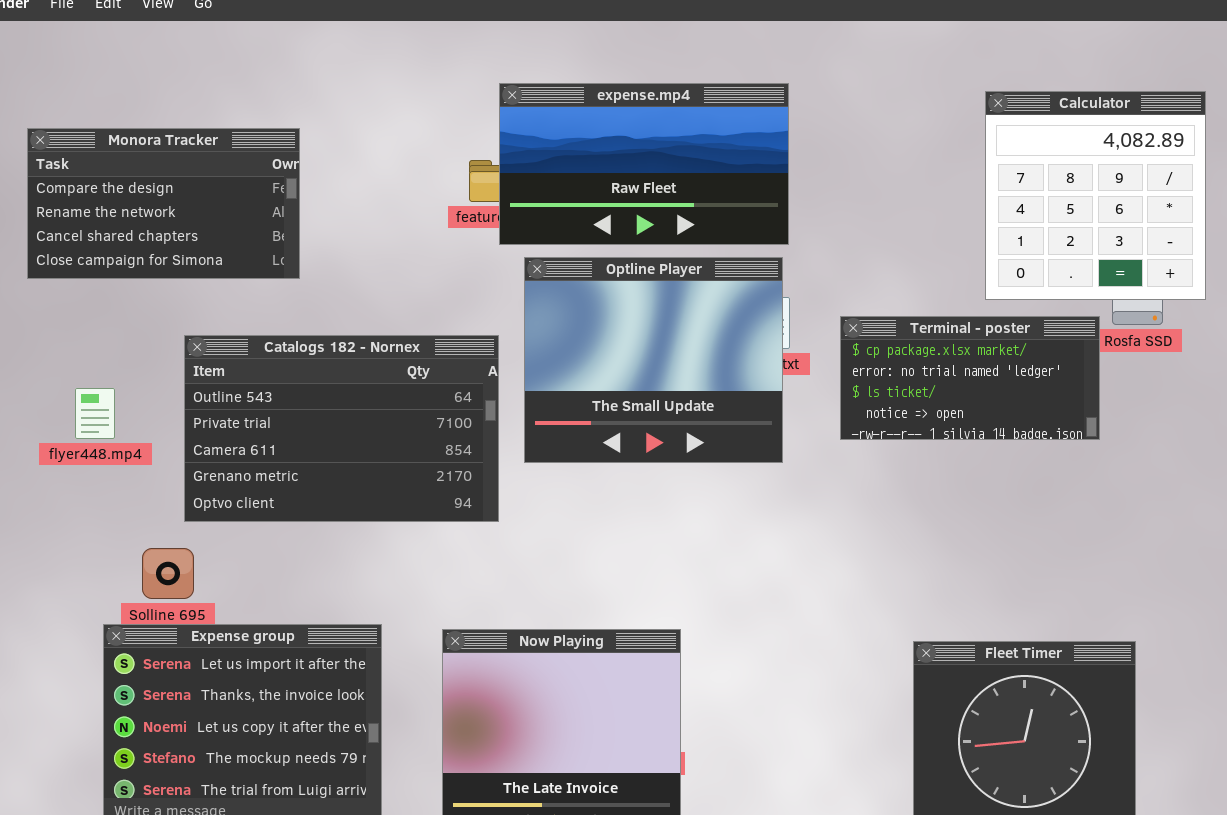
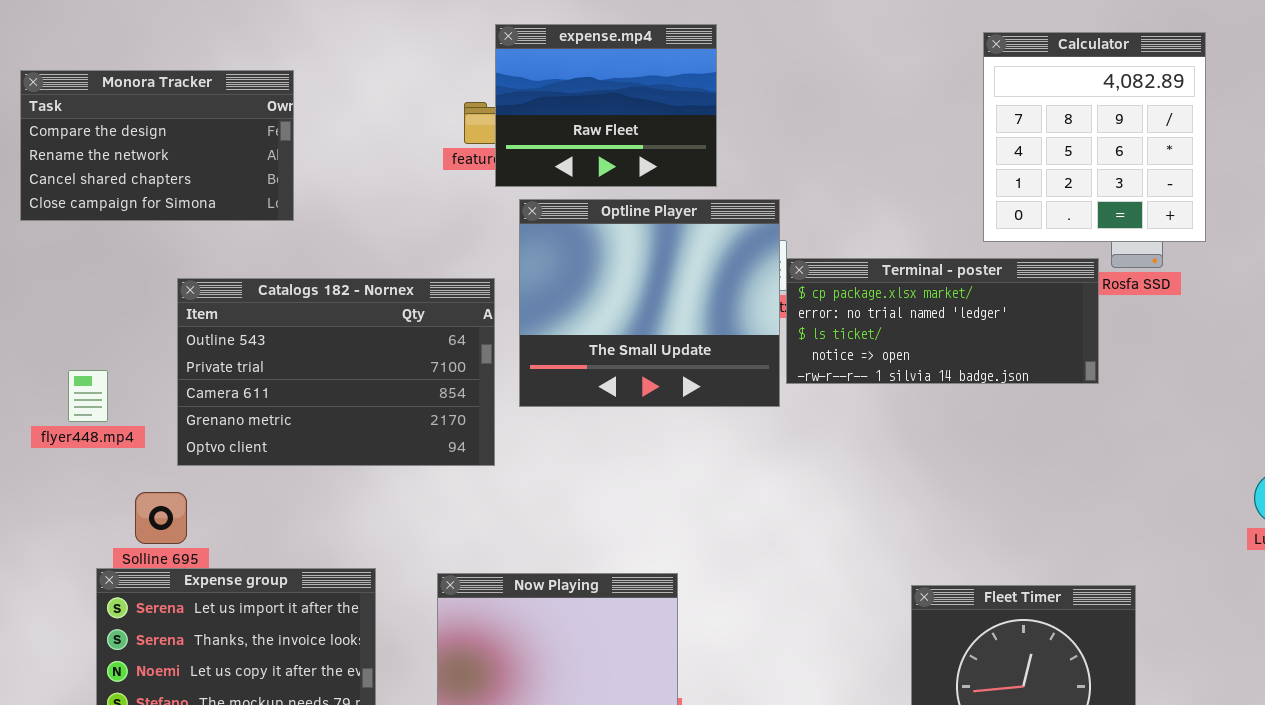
expense.mp4: [499,83,789,245] -> [495,24,717,187], resized
Terminal - poster: [840,316,1100,440] -> [786,258,1099,384], resized
flyer448.mp4: [75,388,115,439] -> [68,370,108,422], moved

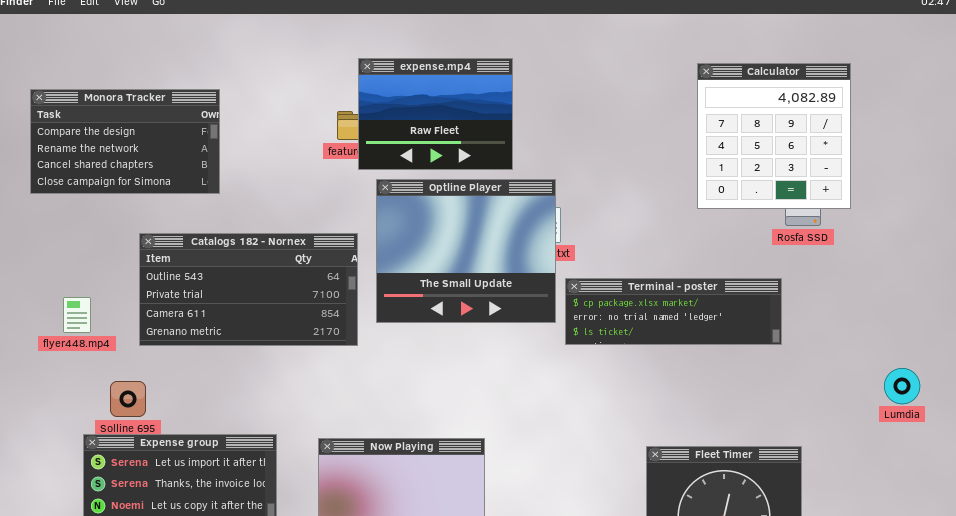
Terminal - poster: [786,258,1099,384] -> [565,278,782,345], moved, resized
Catalogs 182 - Nornex: [177,278,495,466] -> [139,233,358,346], resized

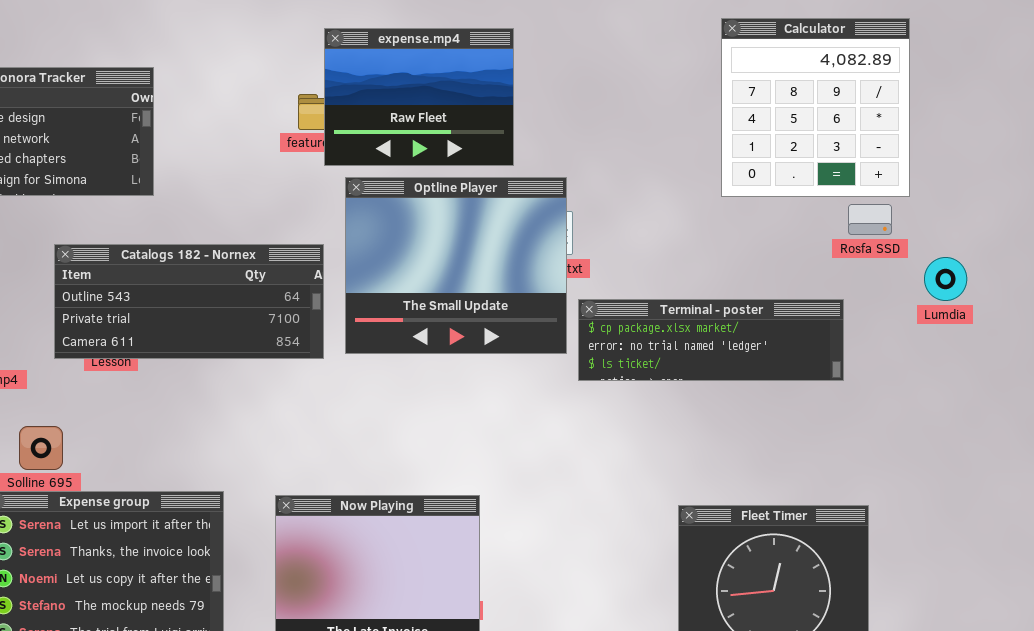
Calculator: [697,63,851,209] -> [721,18,910,197], moved
Catalogs 182 - Nornex: [139,233,358,346] -> [54,244,324,359], resized
Lumdia: [884,368,920,404] -> [924,257,967,301], moved

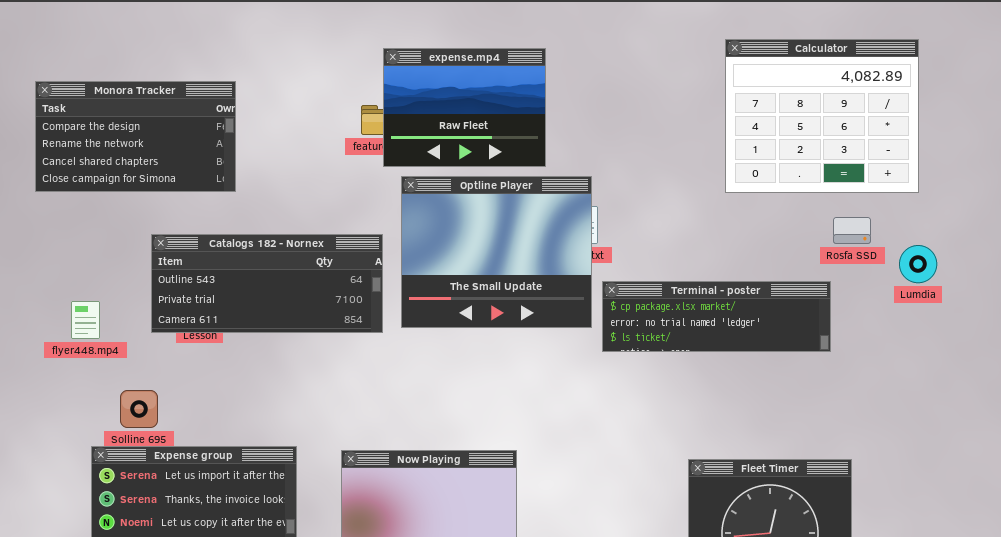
Calculator: [721,18,910,197] -> [725,39,919,193], resized
Rosfa SSD: [848,204,892,235] -> [833,217,871,244], moved

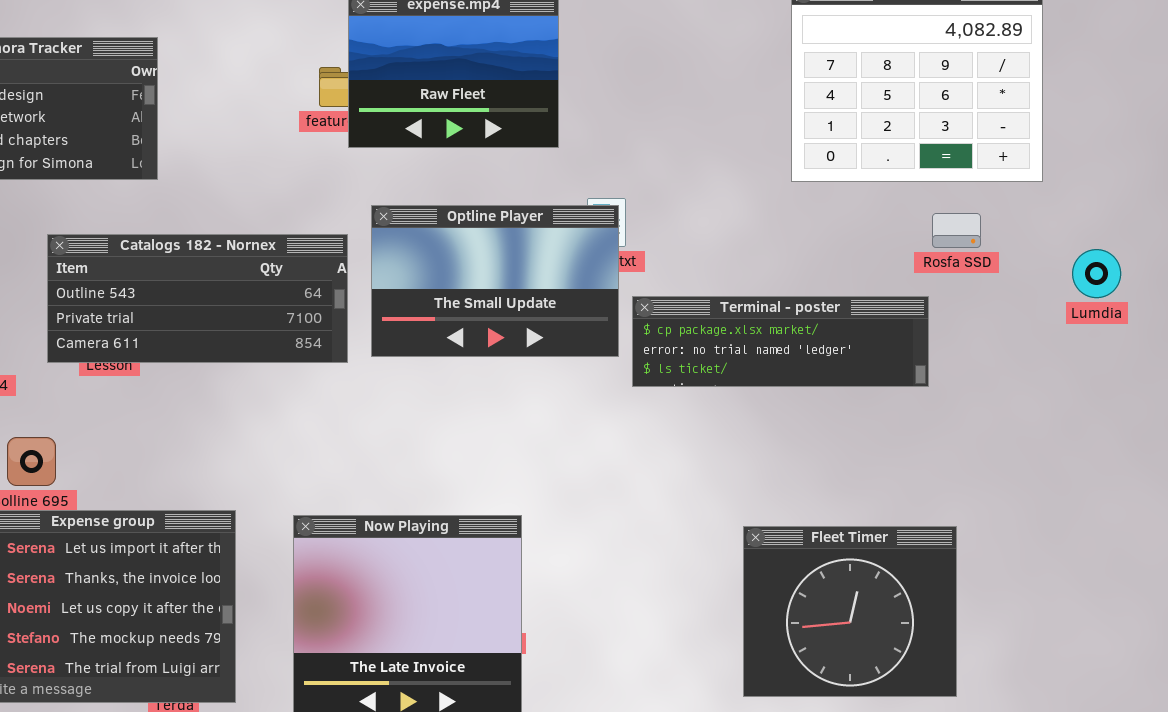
Optline Player: [401,176,592,328] -> [371,205,619,357], resized
Lumdia: [899,245,937,283] -> [1072,249,1121,298], moved

